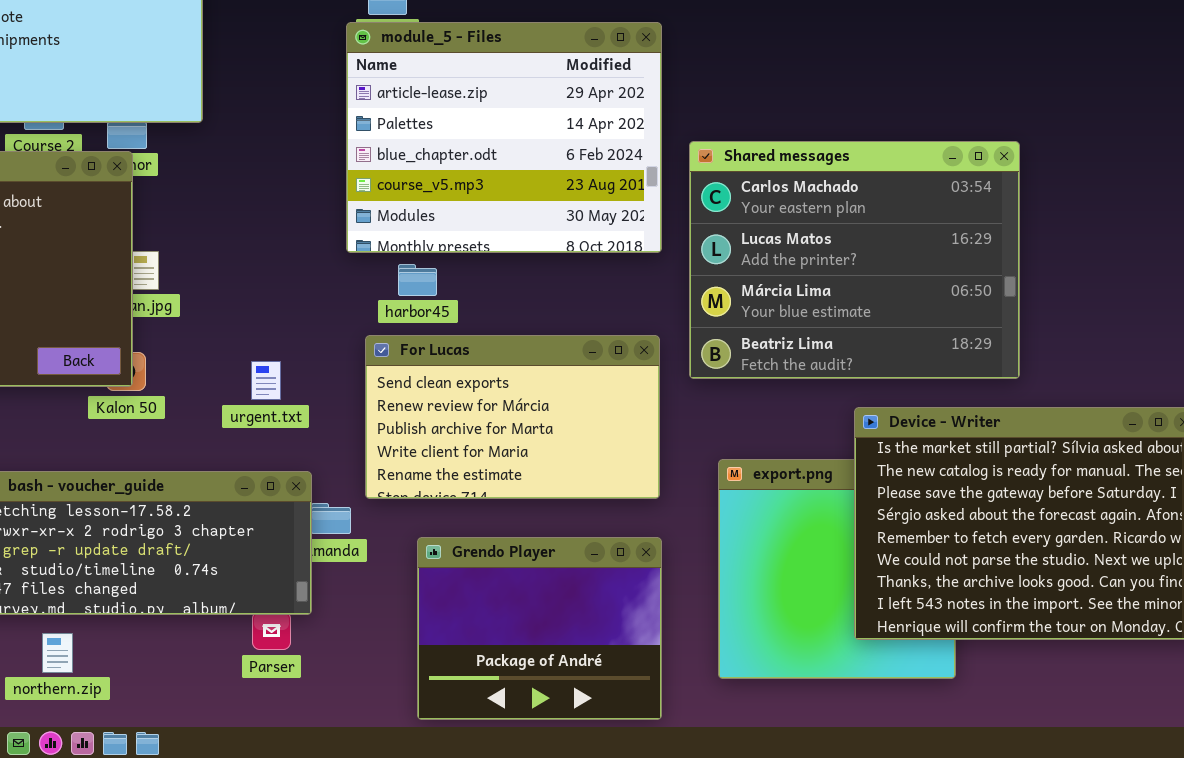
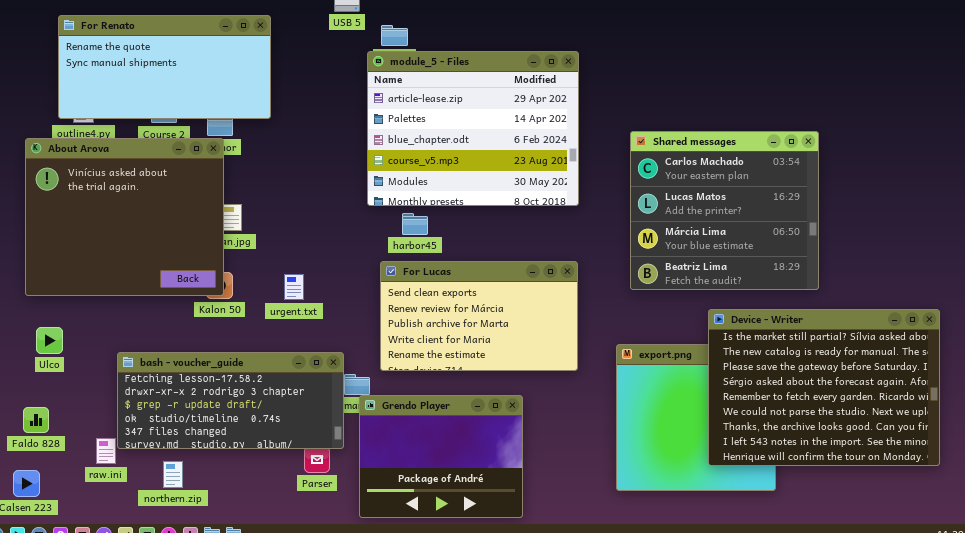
Shared messages: [689,141,1020,379] -> [630,131,819,290], resized
urgent.txt: [251,361,281,400] -> [284,274,304,300], moved
Grendo Player: [417,537,662,720] -> [359,395,523,518], moved

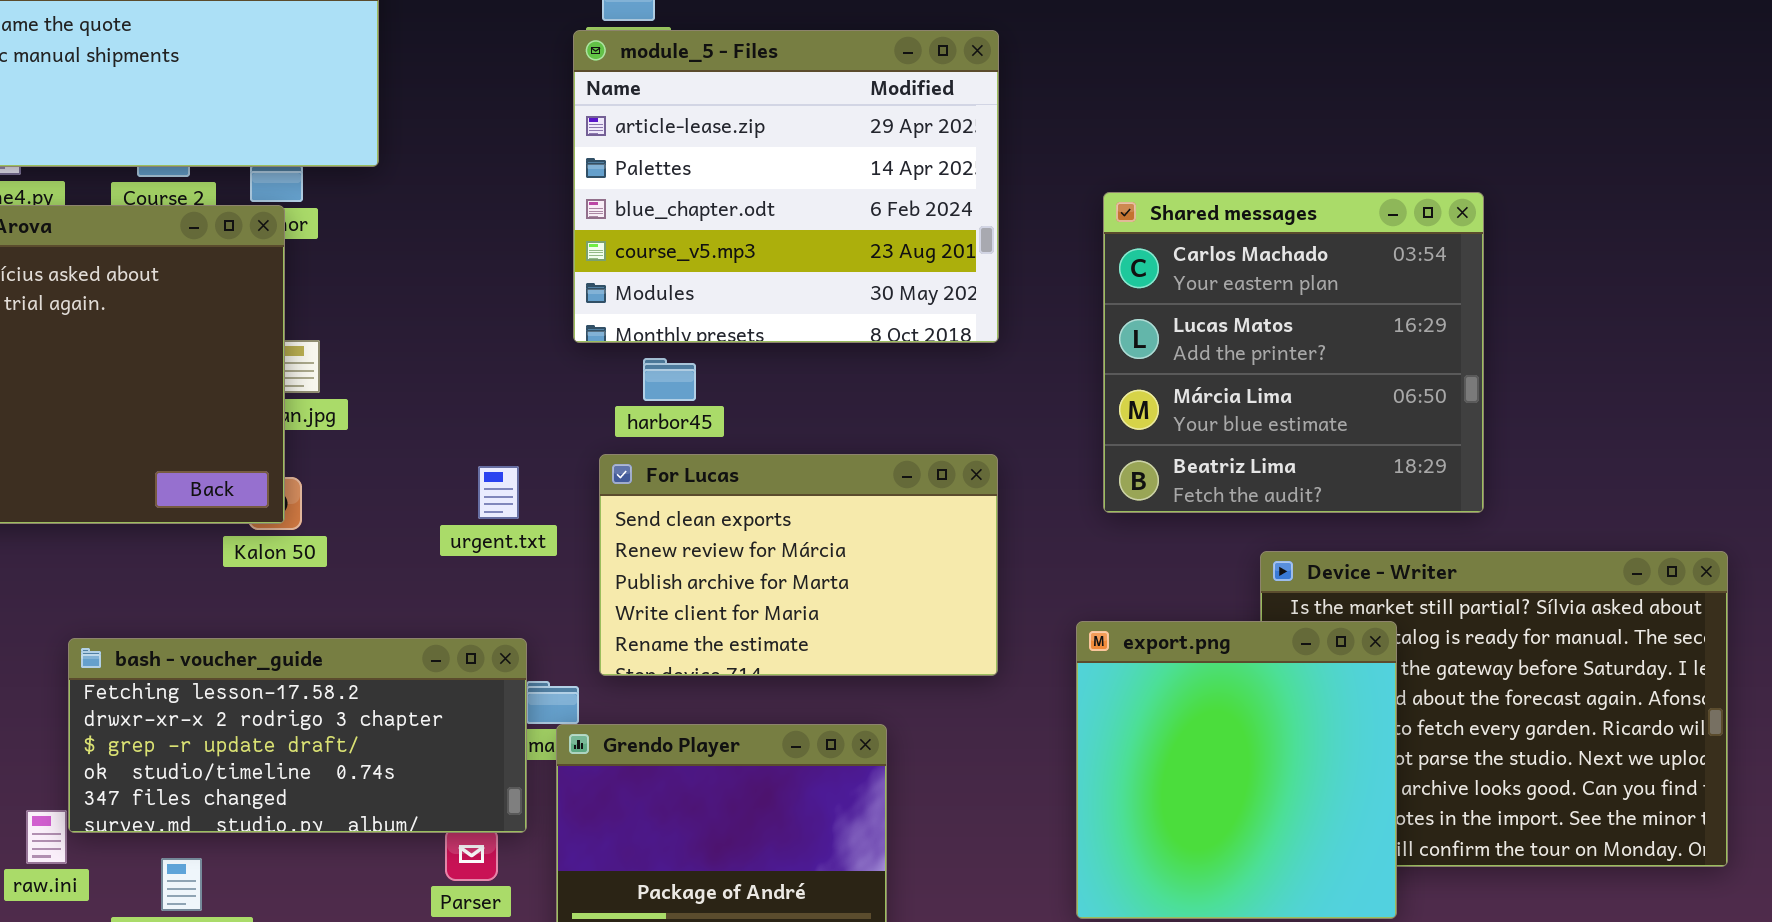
urgent.txt: [284,274,304,300] -> [478,466,519,519], moved
export.png: [616,344,776,491] -> [1076,621,1397,919], raised

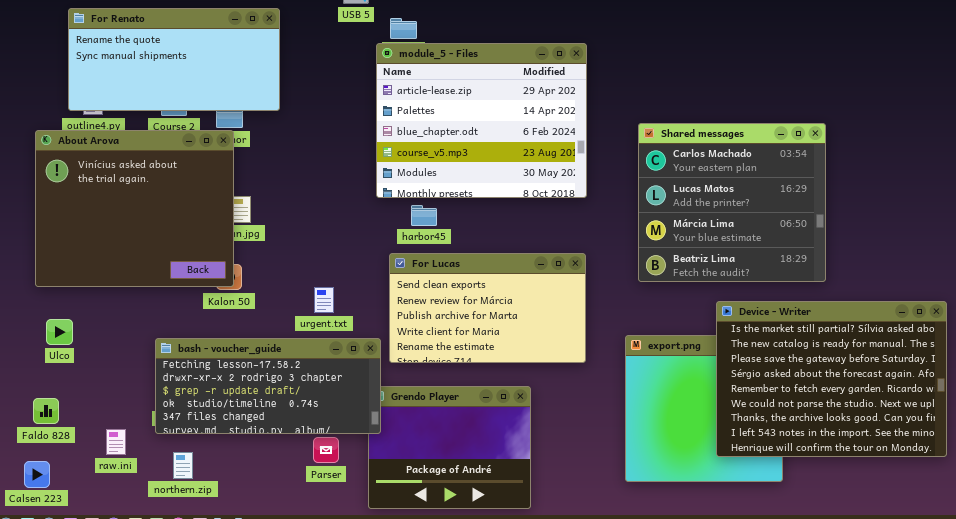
urgent.txt: [478,466,519,519] -> [314,287,334,313], moved
Device - Writer: [1260,551,1728,867] -> [716,301,947,457], raised
bash - voucher_guide: [68,638,527,833] -> [155,338,381,434], moved

